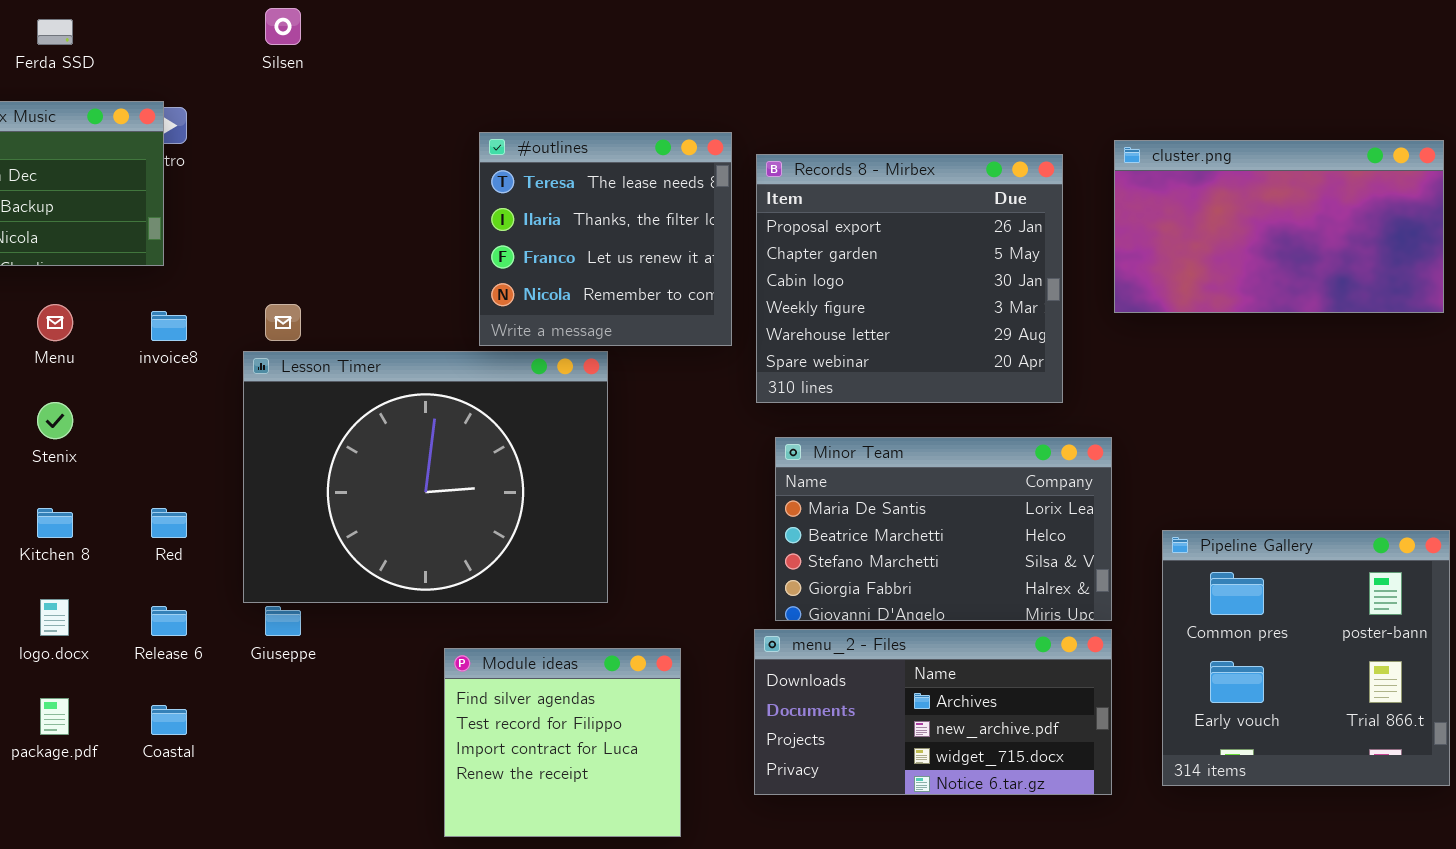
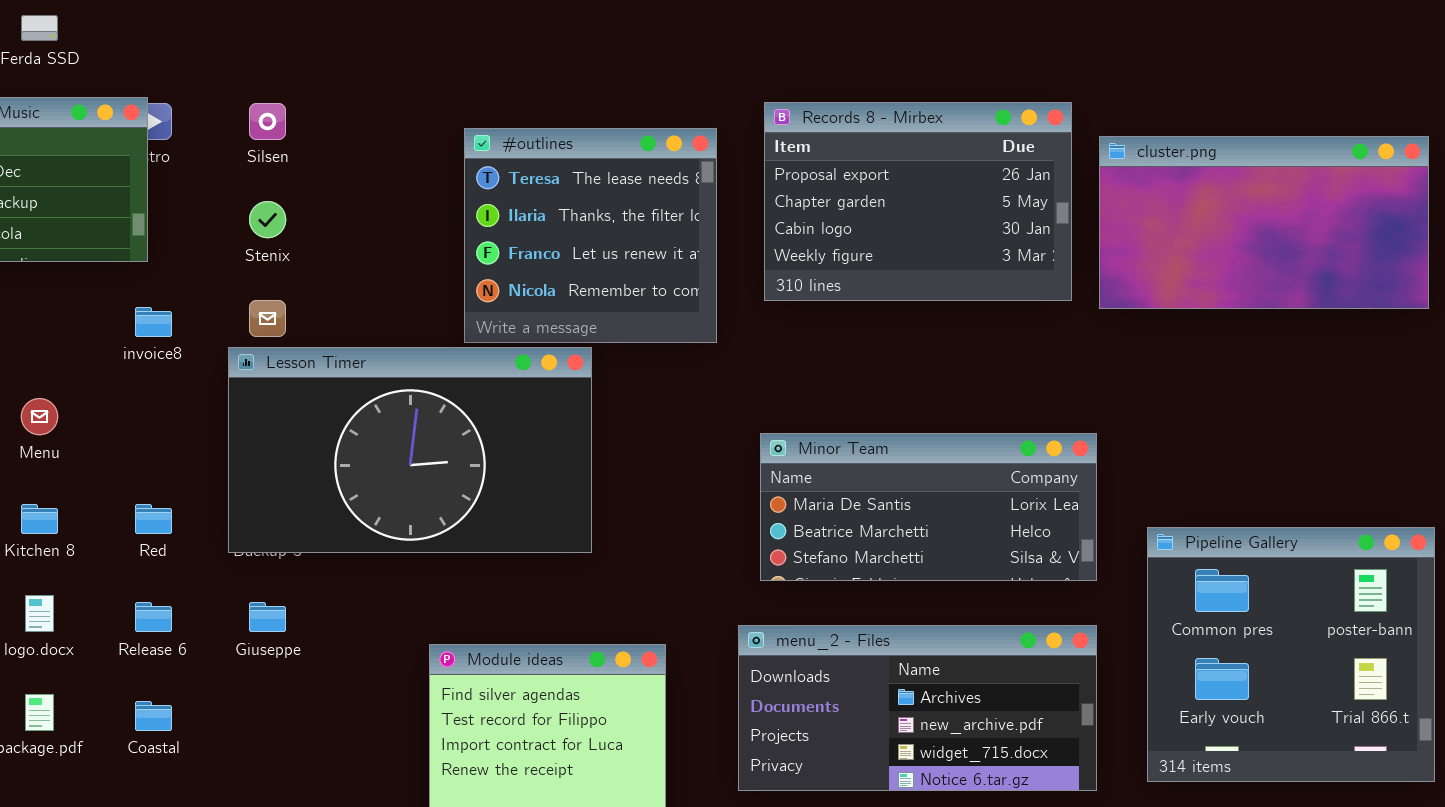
Silsen: [265,8,301,45] -> [249,103,286,140], moved
Records 8 - Mirbex: [756,154,1063,403] -> [764,102,1072,301], moved, resized
Menu: [37,304,73,341] -> [21,398,58,435], moved
Lesson Timer: [243,351,608,603] -> [228,347,592,553], resized
Stenix: [37,402,73,439] -> [249,201,286,238], moved
Minor Team: [775,437,1112,621] -> [760,433,1097,581], resized

